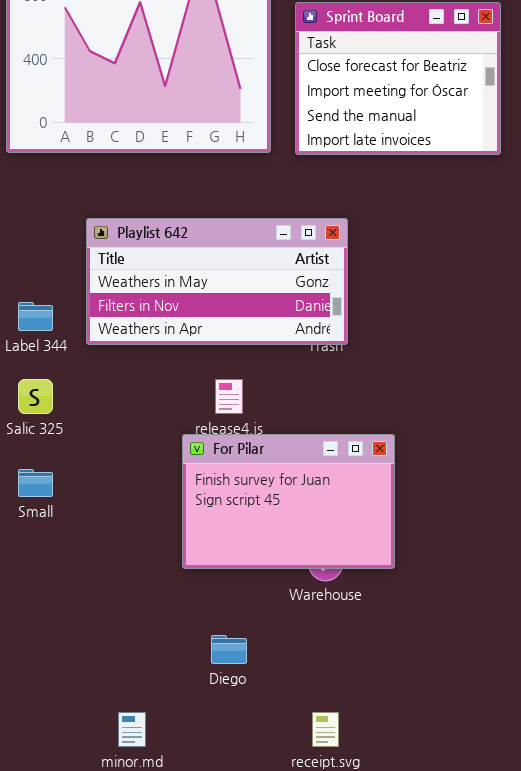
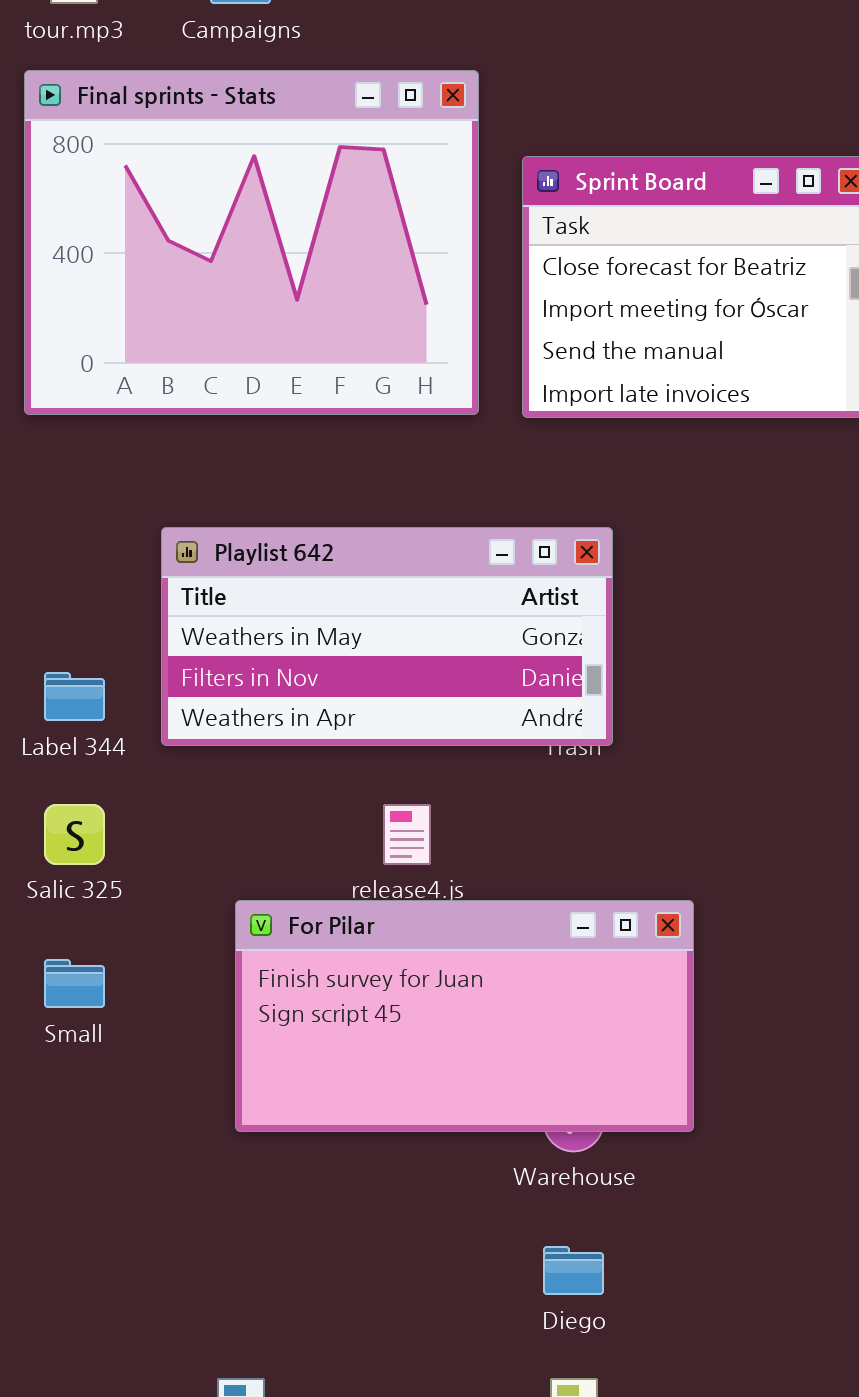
For Pilar: [182,434,395,569] -> [235,900,694,1132], resized
Diego: [211,635,247,664] -> [543,1246,604,1295], moved

